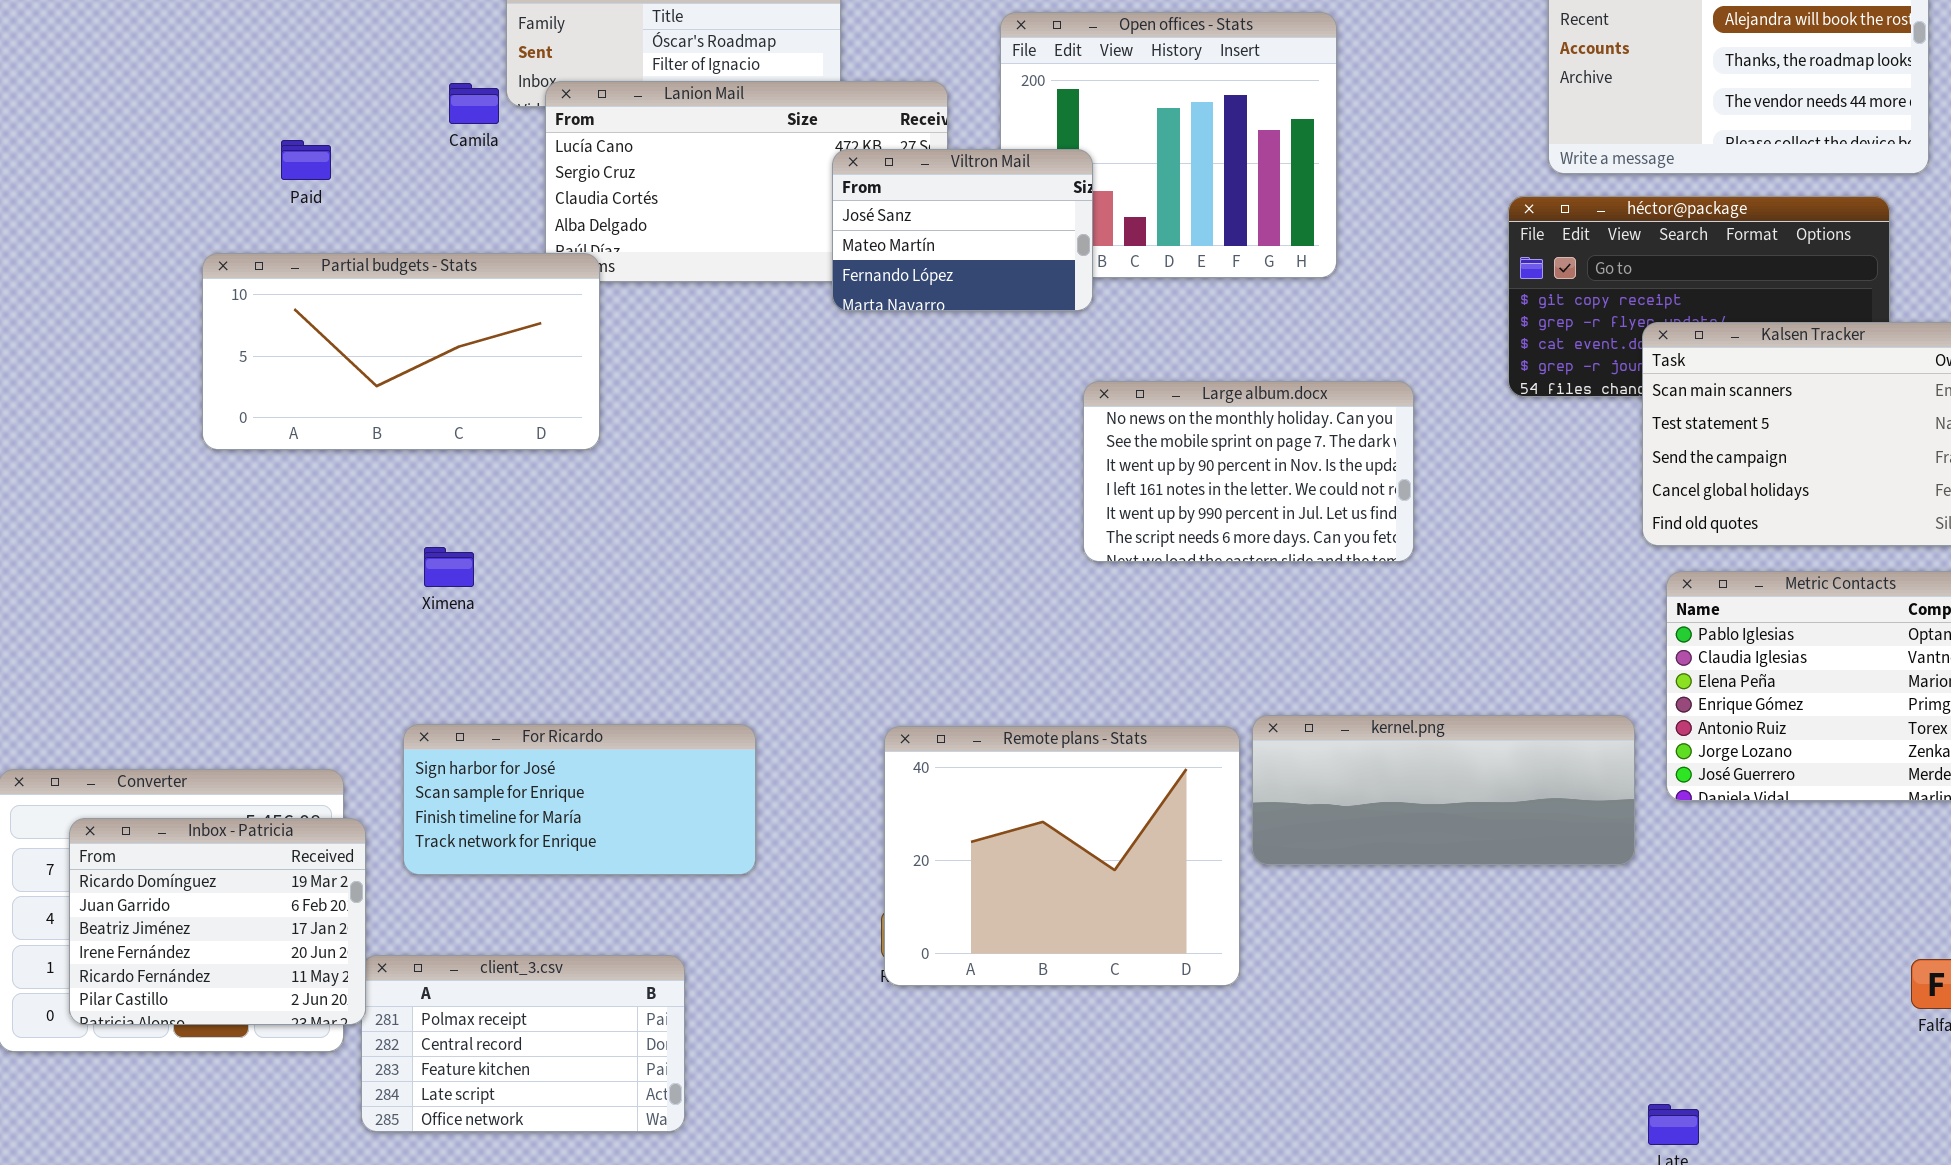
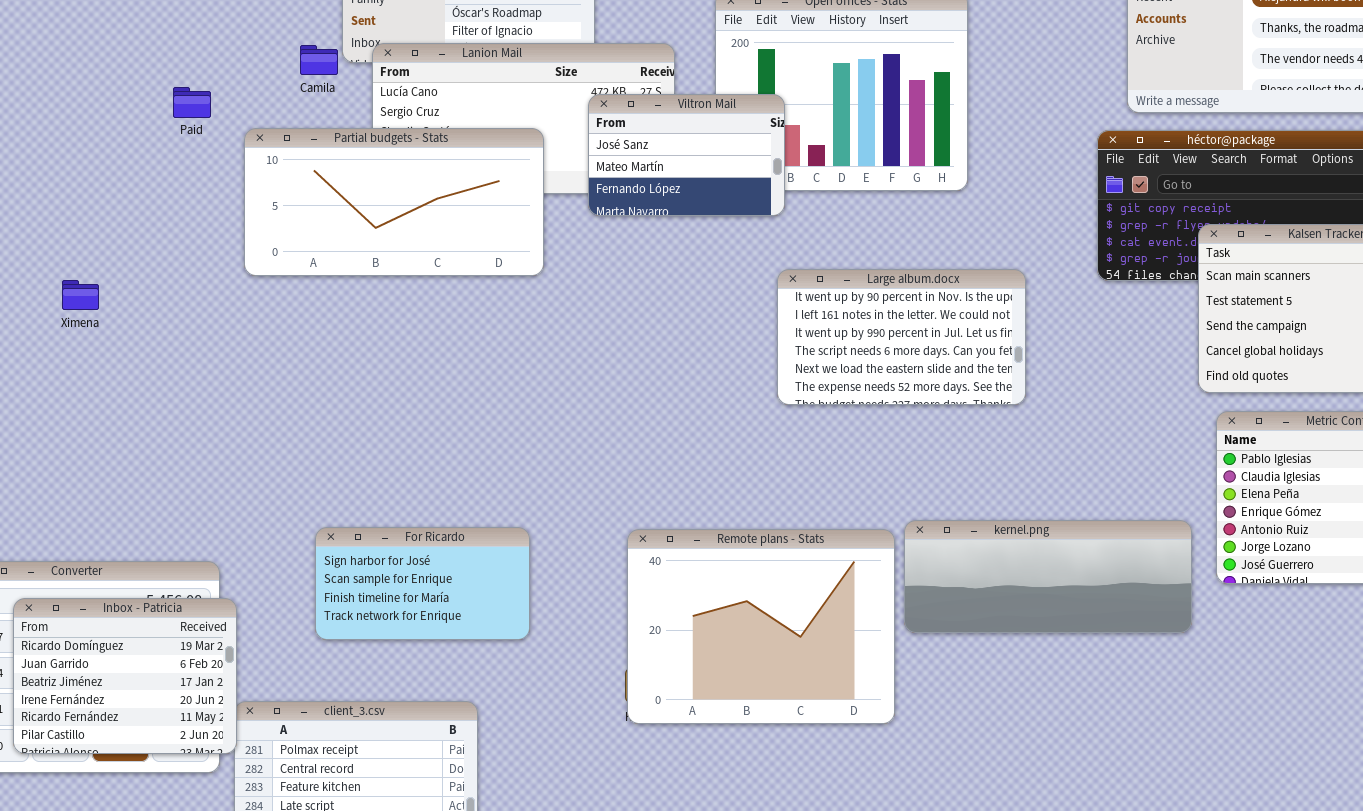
Partial budgets - Stats: [202,253,600,450] -> [244,128,544,276], moved
Large album.docx: [1083,381,1414,562] -> [777,269,1026,405], scrolled down 2 rows
Ximena: [424,547,474,587] -> [62,280,99,310], moved
For Ricardo: [403,724,756,875] -> [315,527,530,640], resized

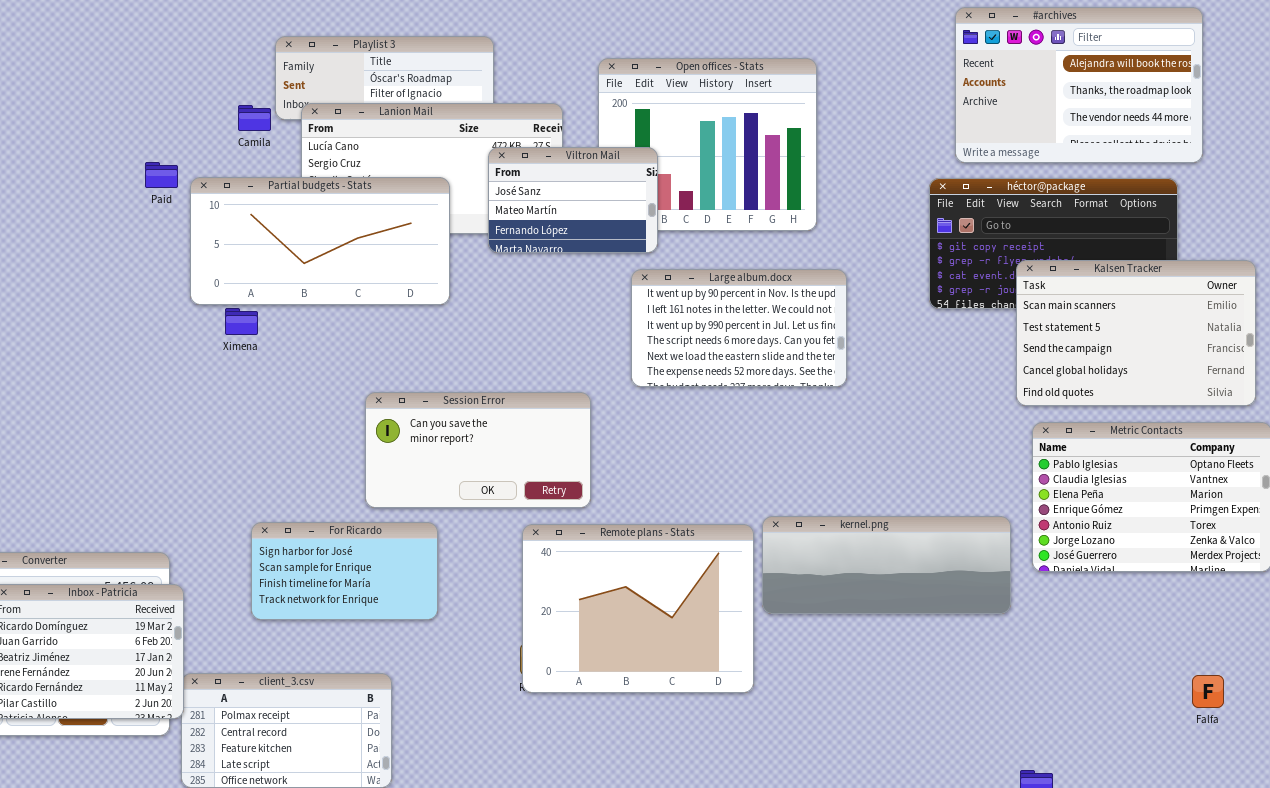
Paid: [173,87,211,118] -> [145,162,178,188], moved
Large album.docx: [777,269,1026,405] -> [631,269,847,387], moved
Ximena: [62,280,99,310] -> [225,308,258,335], moved
Session Error: none -> [365,392,591,508], opened

